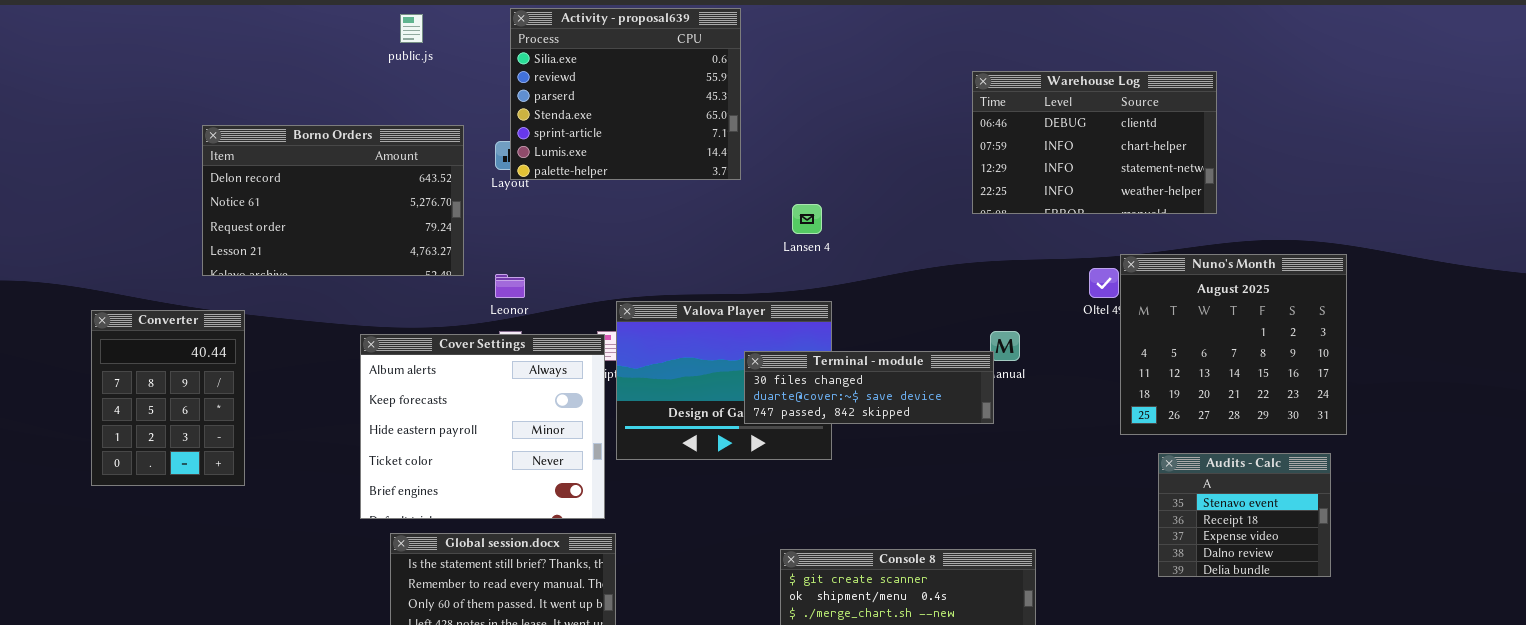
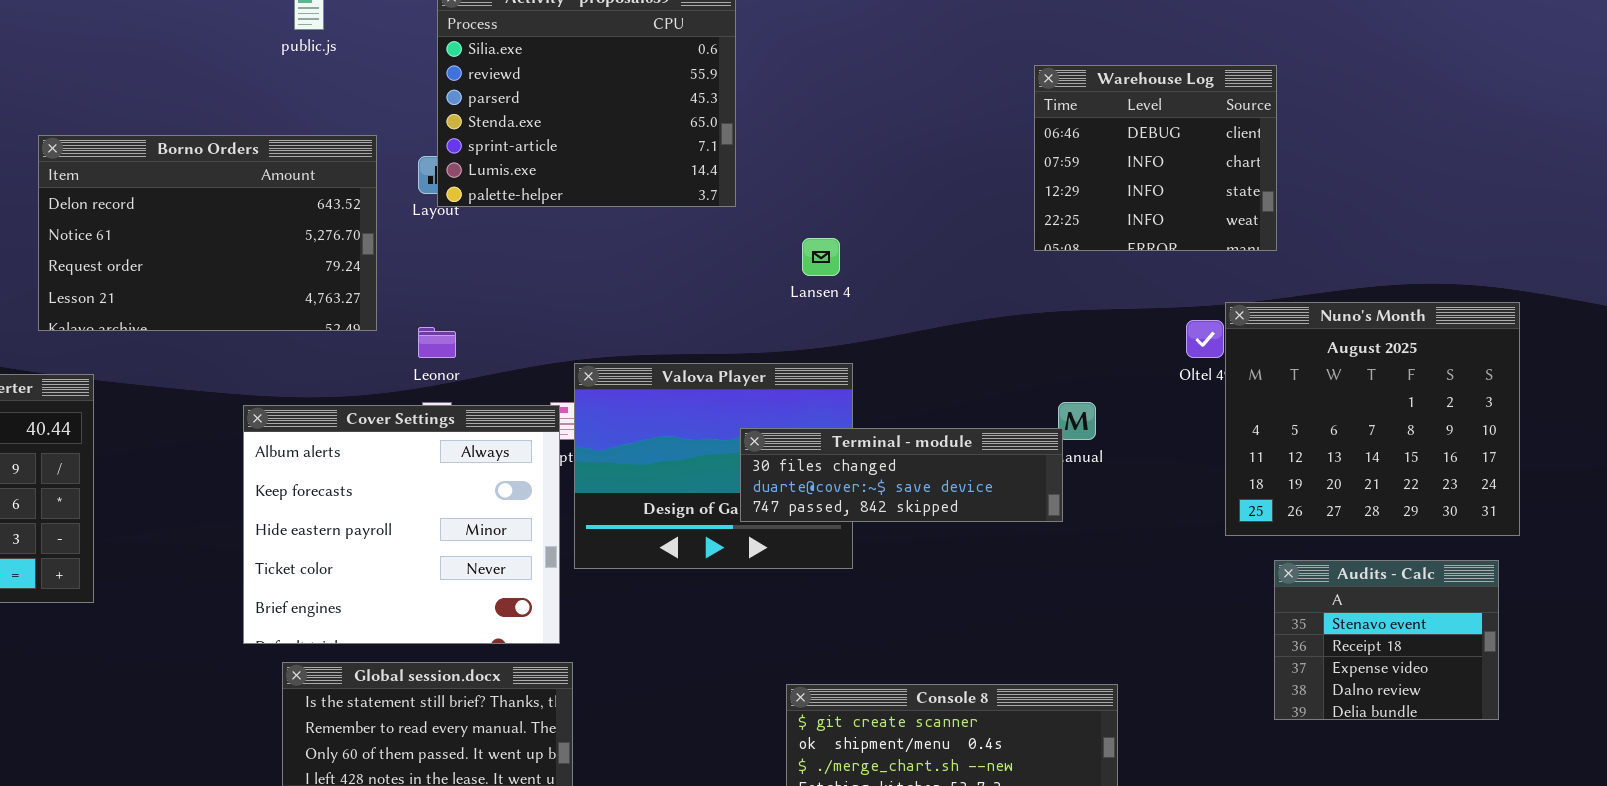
Warehouse Log: [972,71,1217,214] -> [1034,65,1277,251], resized

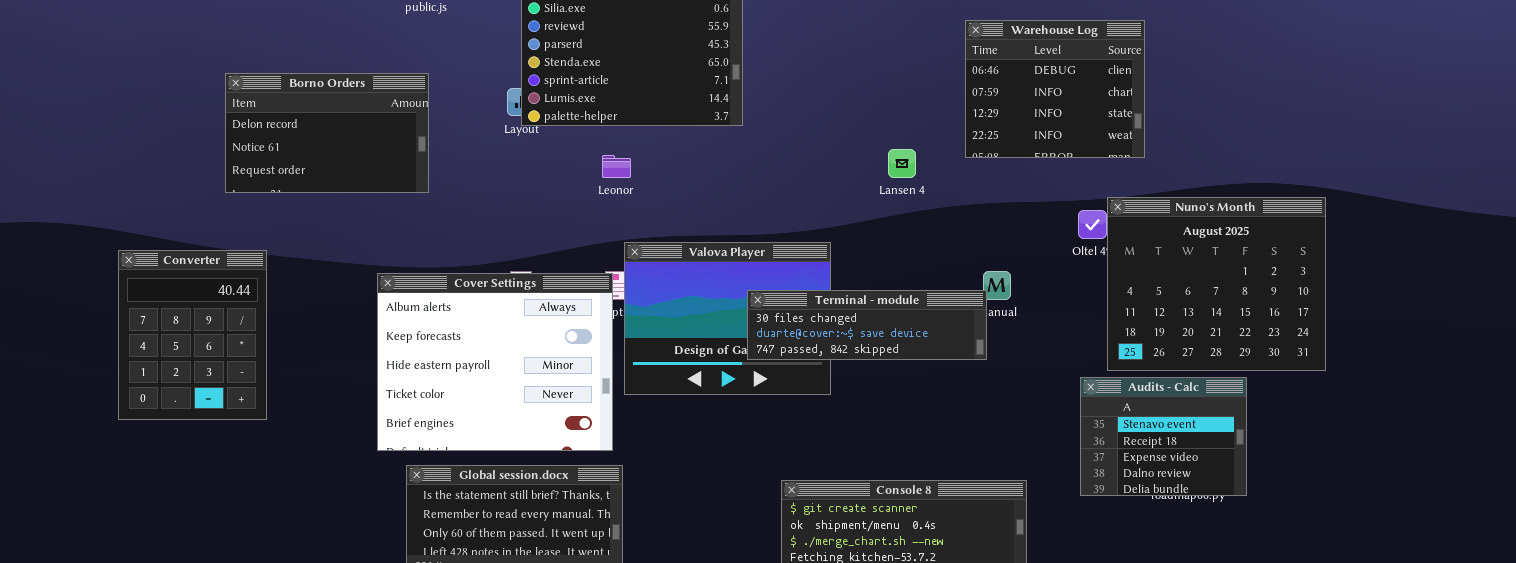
Borno Orders: [38,135,377,331] -> [225,73,429,193], resized
Lansen 4: [802,238,840,276] -> [888,149,916,178], moved
Leonor: [418,327,456,358] -> [602,155,631,178], moved
Audits - Calc: [1274,560,1499,720] -> [1080,377,1247,496], moved

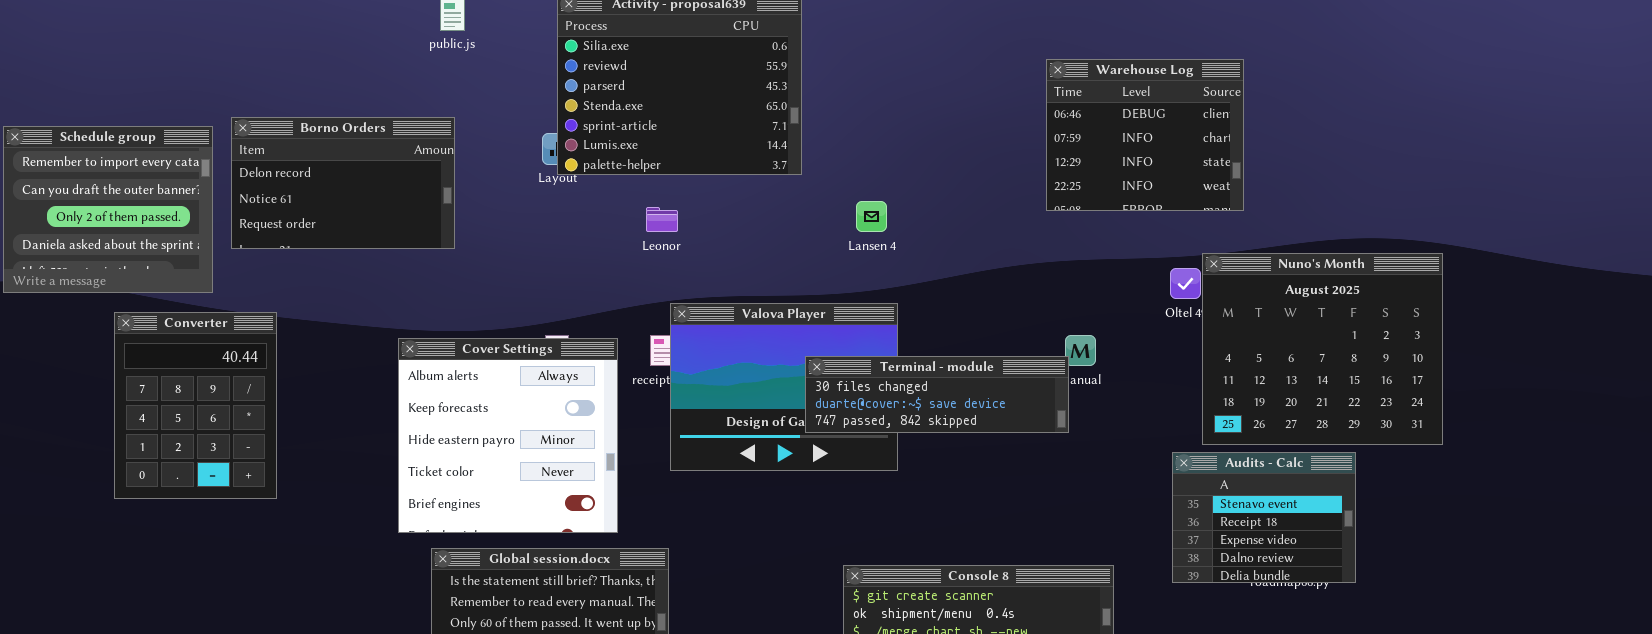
Schedule group: none -> [3,126,213,293], opened
Lansen 4: [888,149,916,178] -> [856,201,887,232], moved
Cover Settings: [377,273,613,451] -> [398,338,618,533], resized

